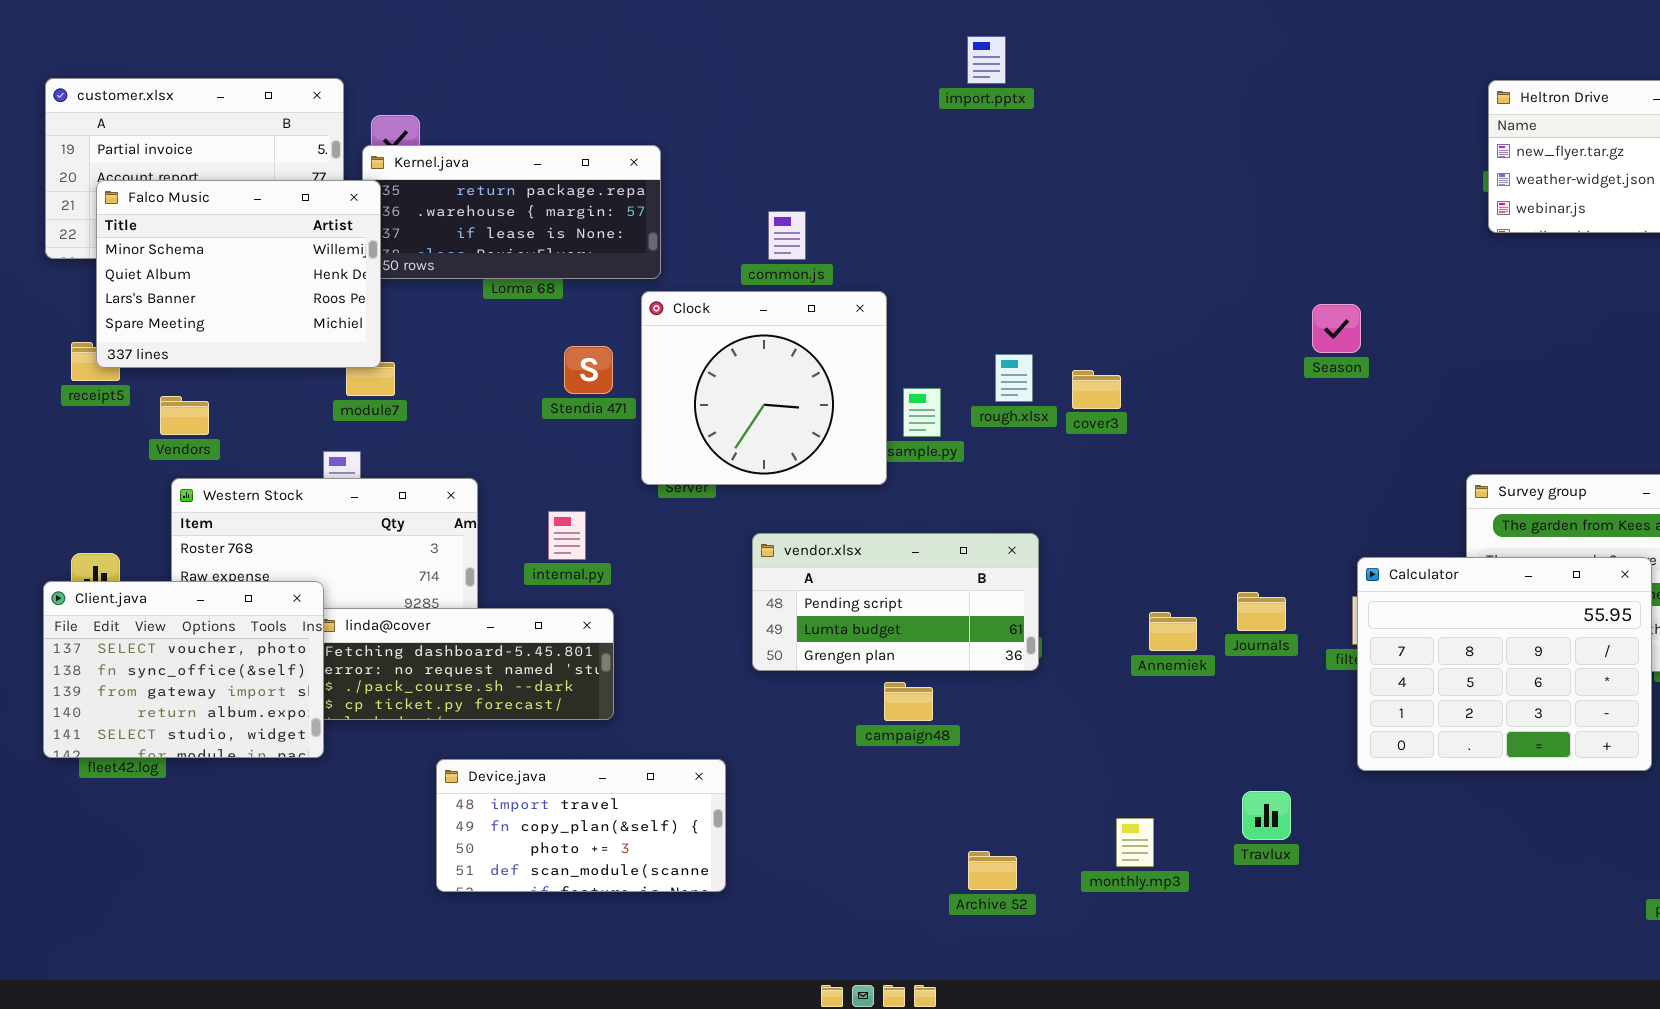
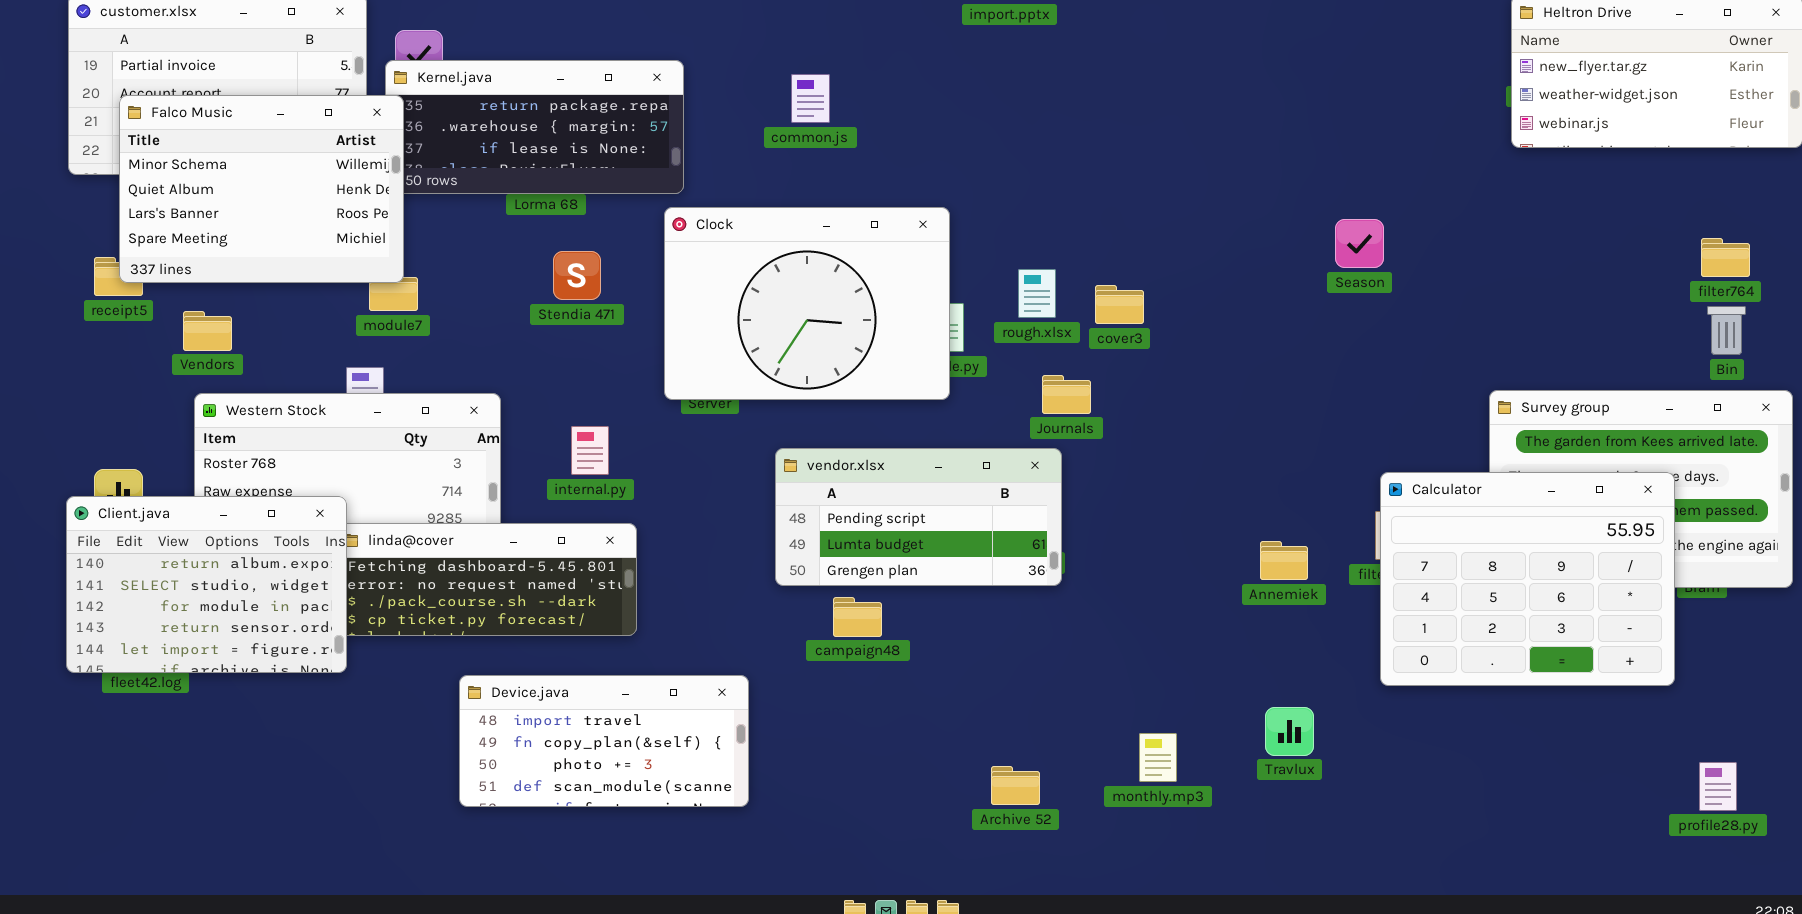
common.js: [768,211,806,260] -> [791,74,830,123], moved
Clock: [641,291,887,485] -> [664,207,950,400], resized
Stendia 471: [564,346,613,394] -> [553,251,601,300], moved
Client.java: [43,581,324,758] -> [66,496,347,673], scrolled down 3 rows
Journals: [1237,592,1286,631] -> [1042,375,1091,414], moved
Annemiek: [1149,612,1197,651] -> [1260,541,1308,580], moved
campaign48: [884,682,933,721] -> [833,597,882,637], moved

